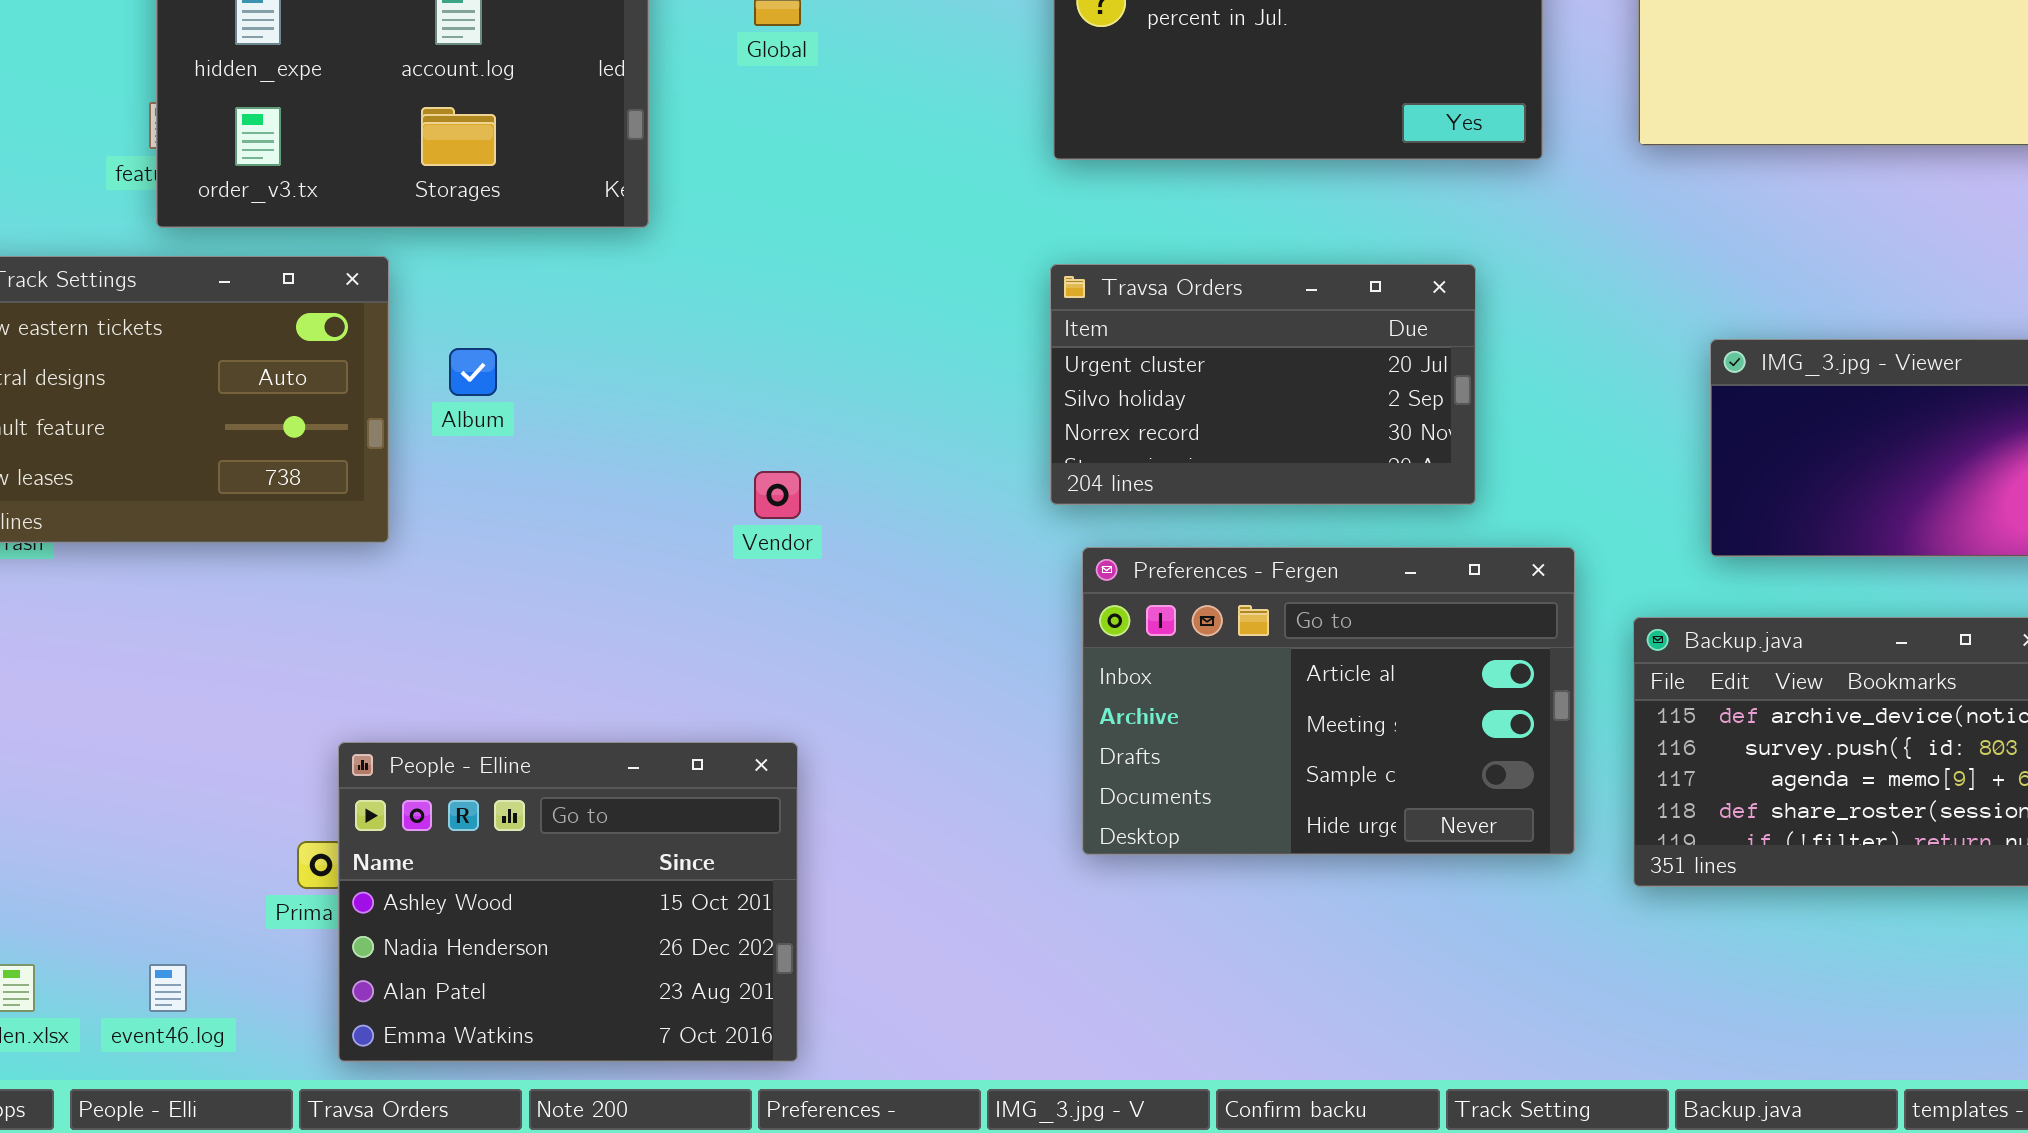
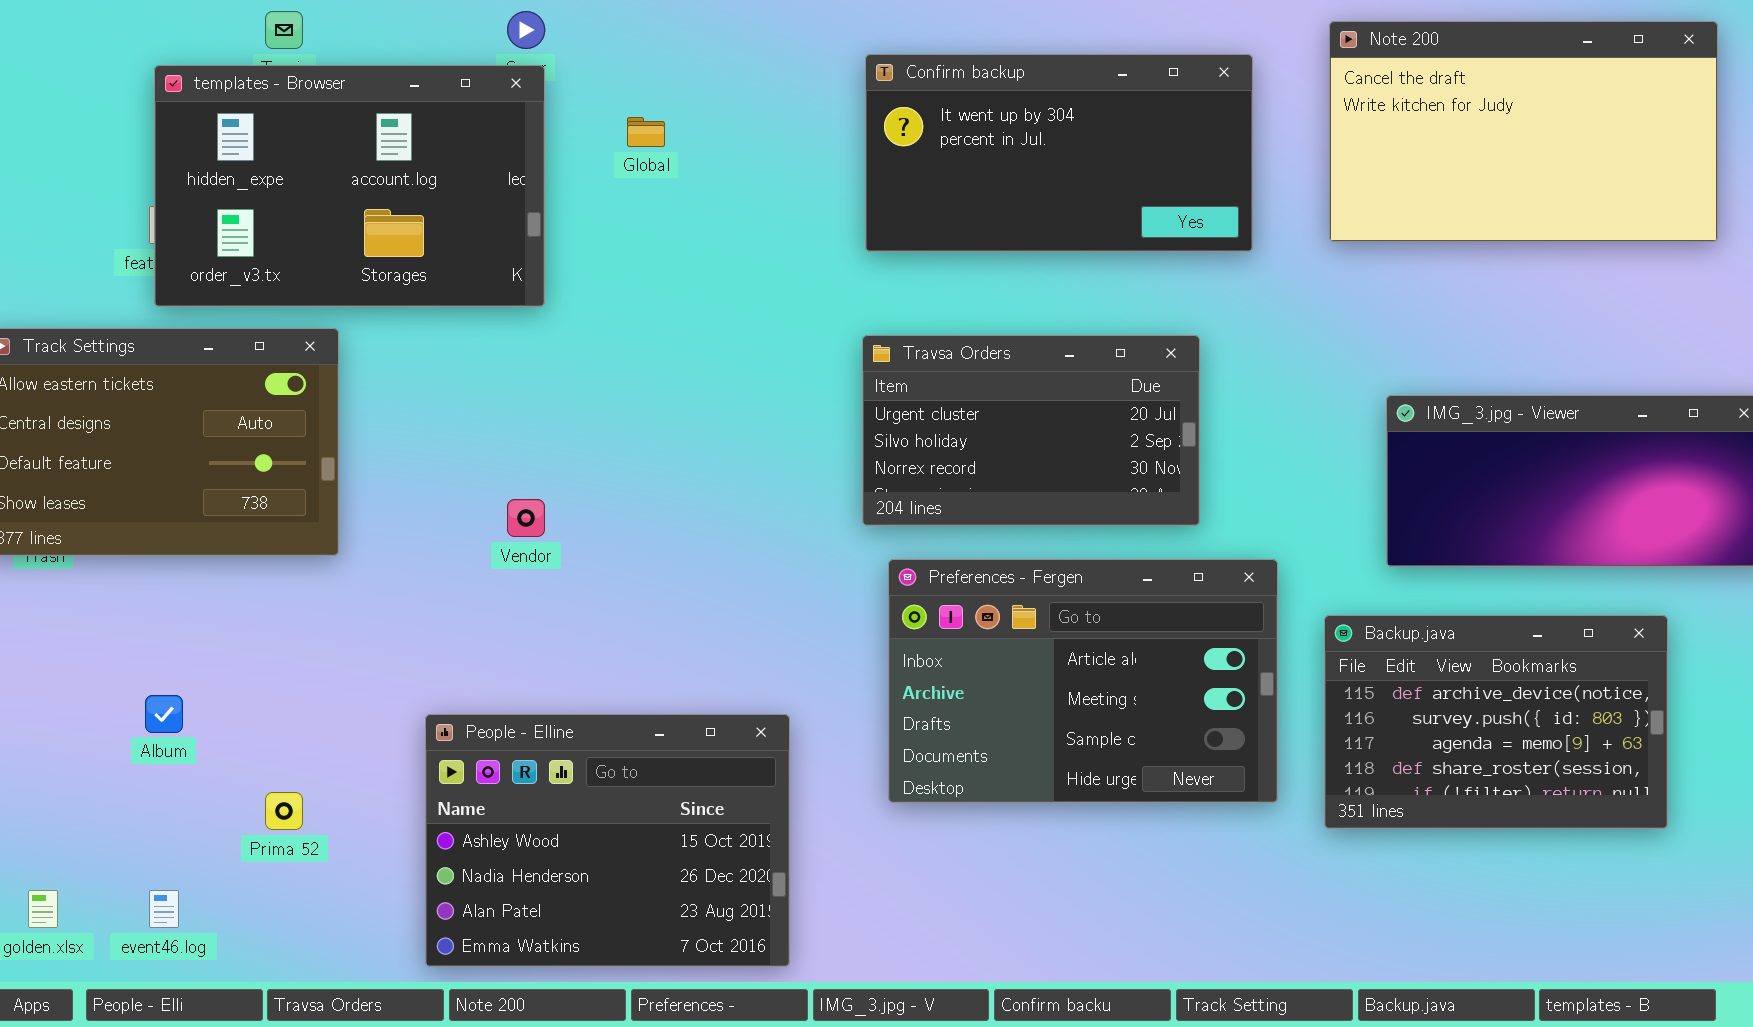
Album: [449,348,497,396] -> [145,695,183,733], moved
Vendor: [754,471,801,519] -> [507,499,545,537], moved
People - Elline: [338,742,798,1062] -> [425,714,790,967], moved

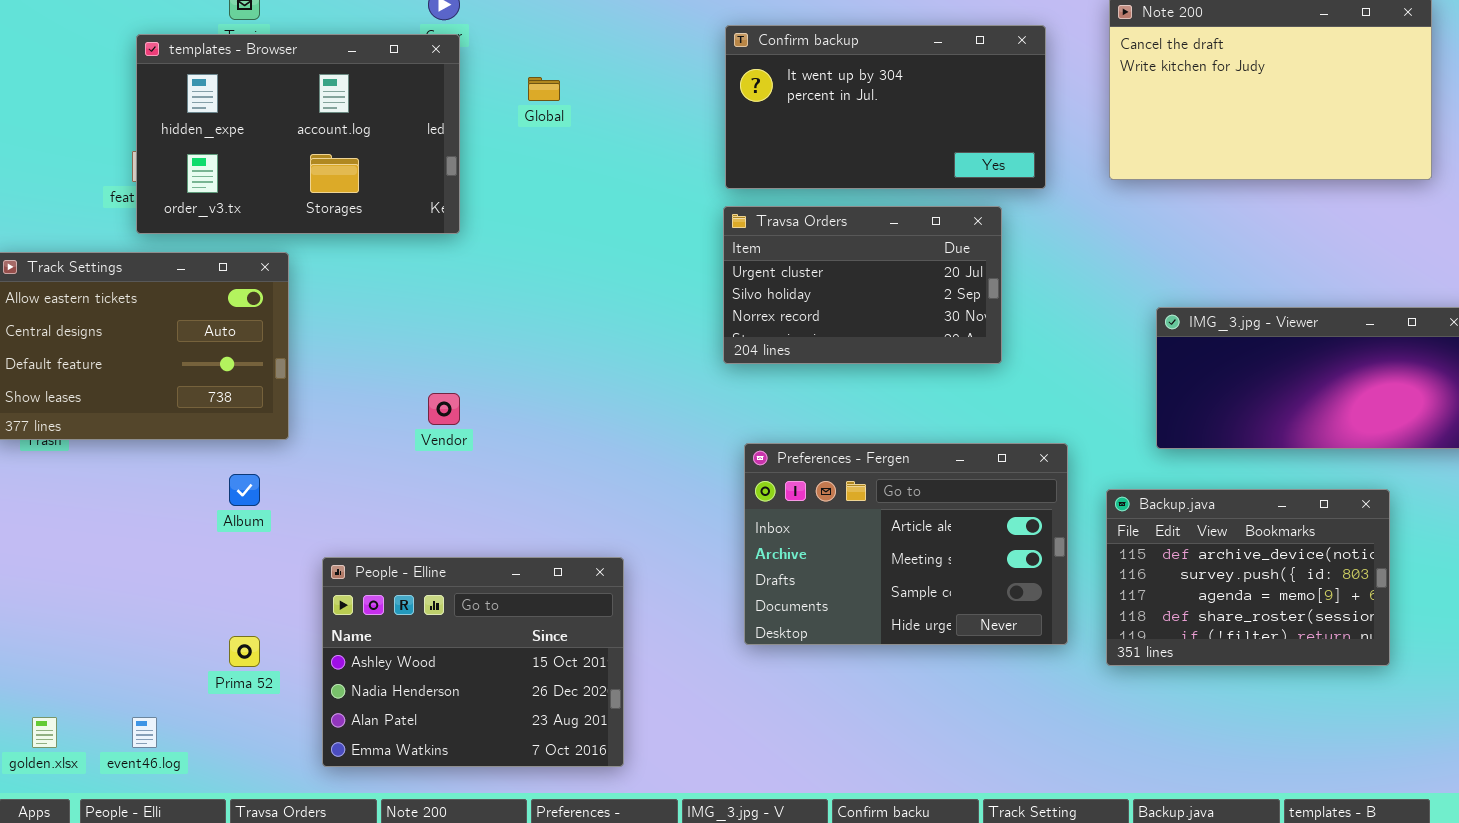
Travsa Orders: [862,335,1200,526] -> [723,206,1002,364], moved
Album: [145,695,183,733] -> [229,474,260,506], moved
People - Elline: [425,714,790,967] -> [322,557,624,767], moved

